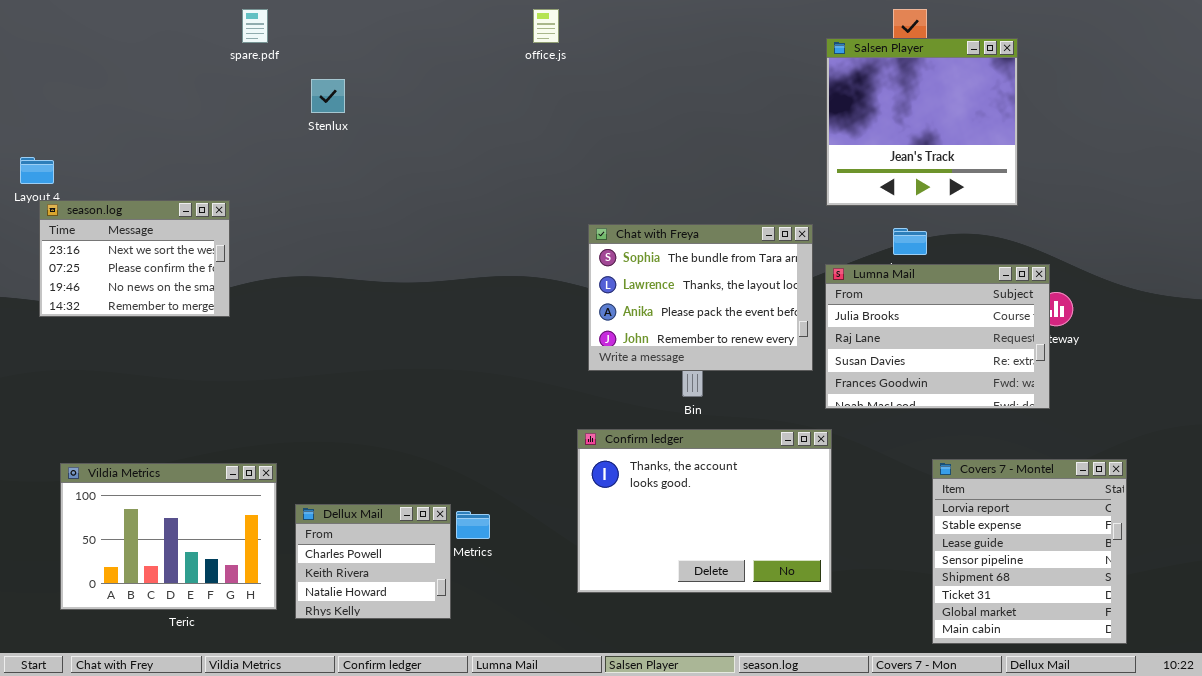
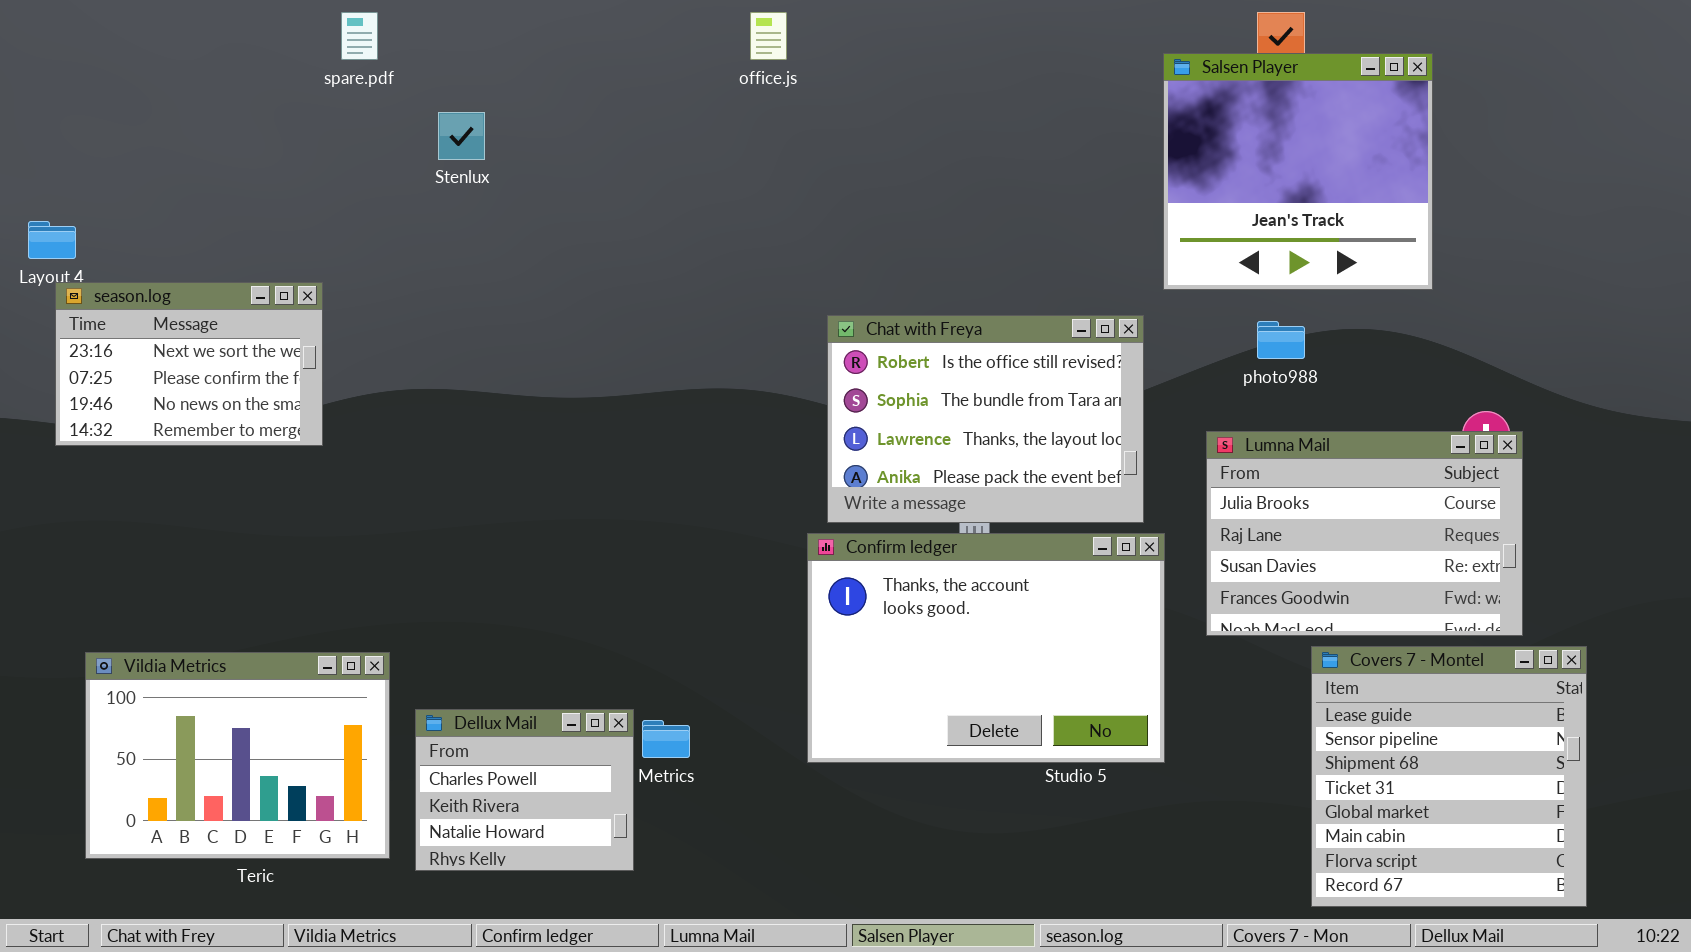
Chat with Freya: [588,224,813,371] -> [827,315,1144,523], scrolled up 1 row
Lumna Mail: [825,264,1050,409] -> [1206,431,1523,636], moved
Confirm ledger: [577,429,832,593] -> [807,533,1165,763], moved
Covers 7 - Montel: [932,459,1127,644] -> [1311,646,1587,907], scrolled down 2 rows

